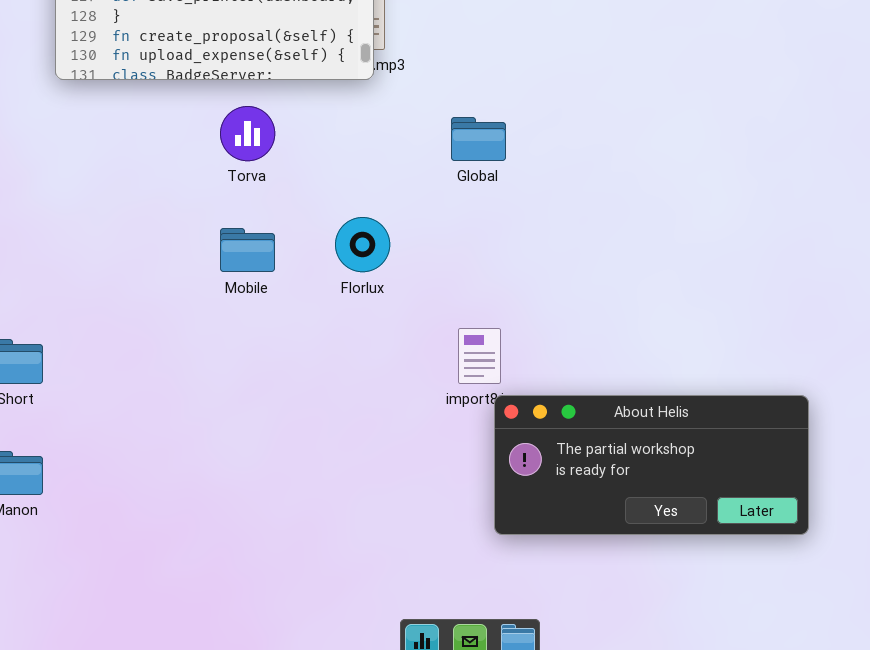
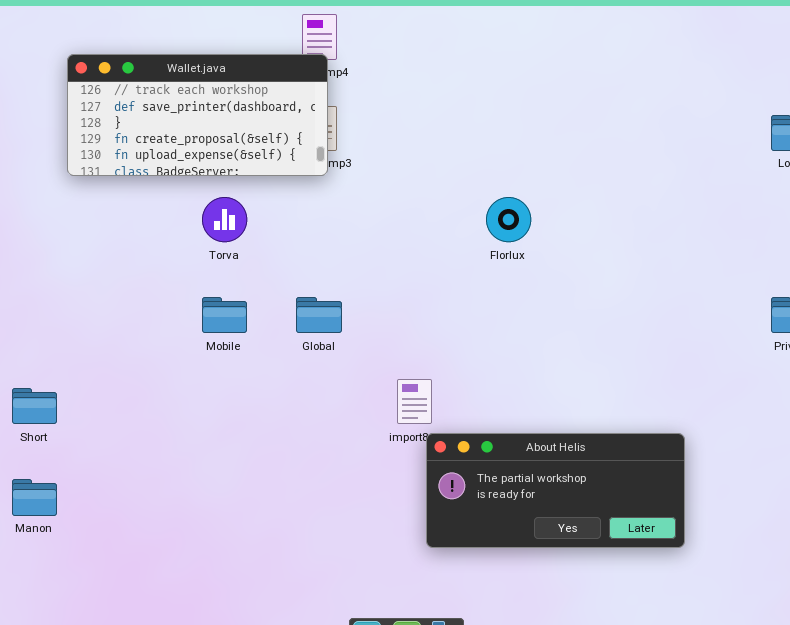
Global: [451,117,506,161] -> [296,297,342,333], moved
Florlux: [335,217,390,272] -> [486,197,531,242], moved

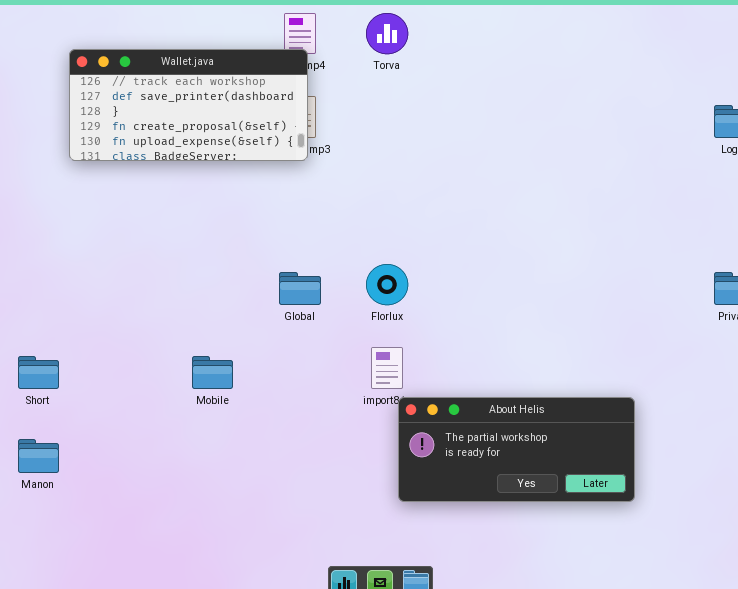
Torva: [202,197,247,242] -> [366,13,408,54], moved
Florlux: [486,197,531,242] -> [366,264,408,305], moved
Mobile: [202,297,247,333] -> [192,356,233,389], moved

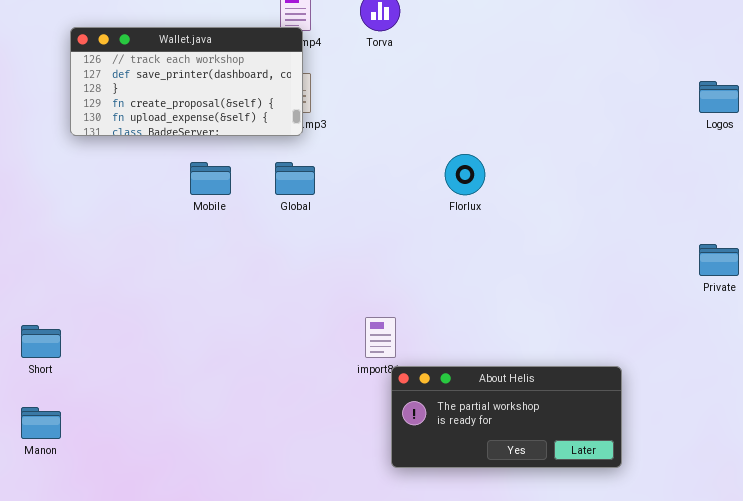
Florlux: [366,264,408,305] -> [445,154,485,195], moved
Global: [279,272,321,305] -> [275,162,315,195], moved
Mobile: [192,356,233,389] -> [190,162,231,195], moved

